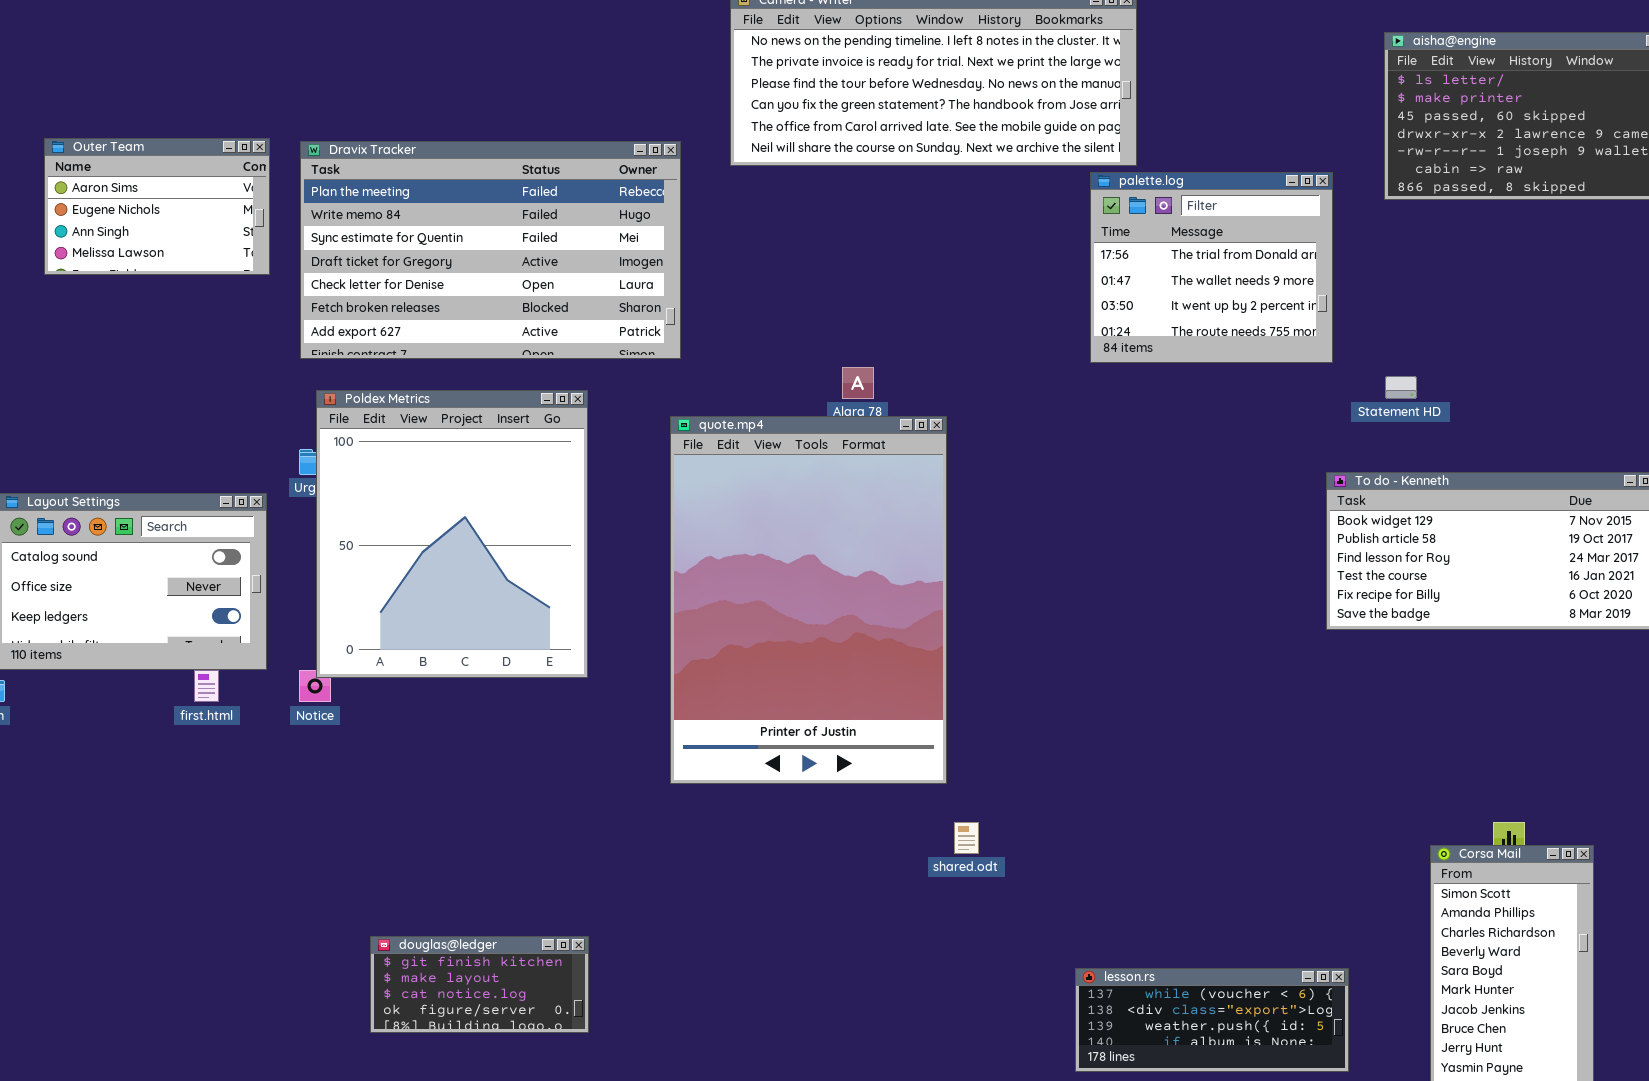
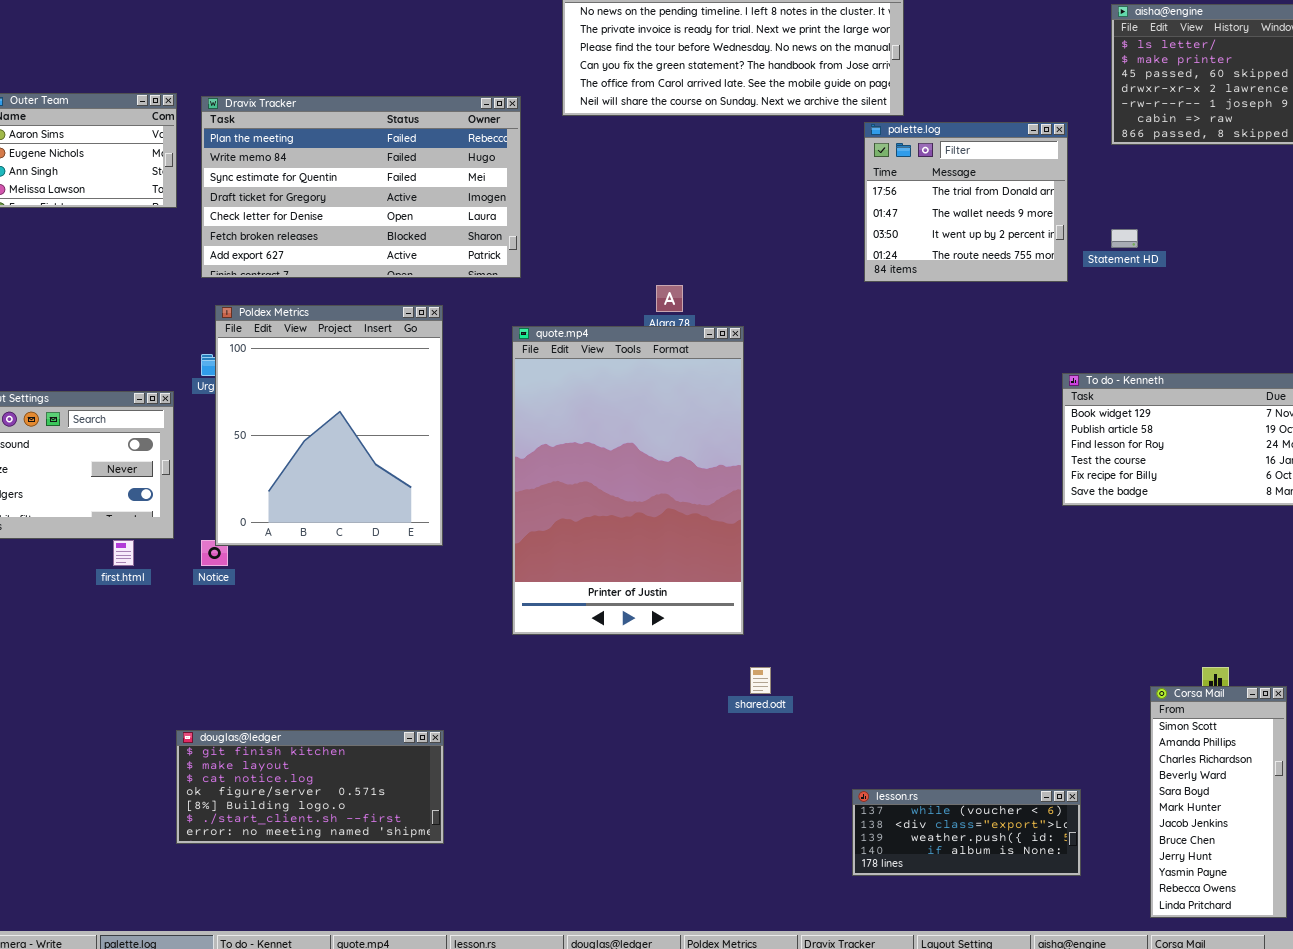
Statement HD: [1385,376,1417,399] -> [1111,229,1138,248], moved
douglas@ledger: [370,936,589,1033] -> [176,730,444,844], resized

